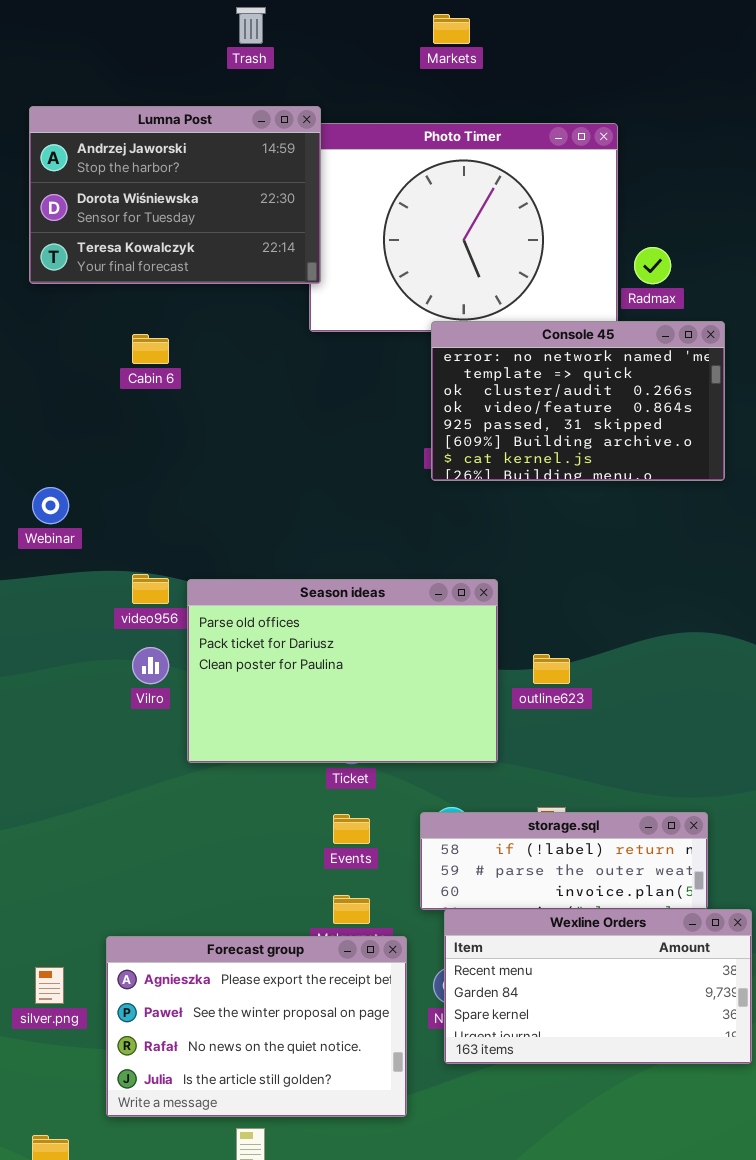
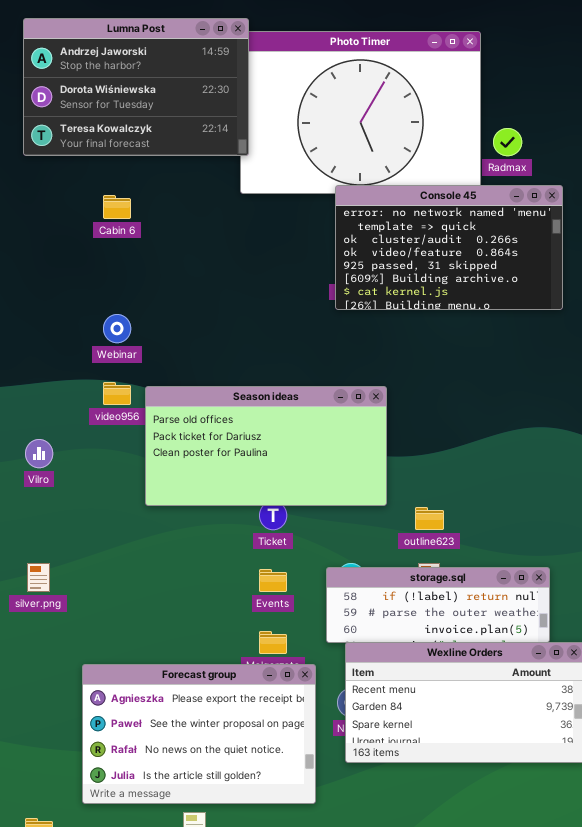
Webinar: [32,487,69,524] -> [103,314,131,343], moved
Season ideas: [187,579,498,763] -> [145,386,387,506], resized
Vilro: [132,647,169,684] -> [25,439,53,468], moved
outline623: [533,654,570,684] -> [415,507,444,530], moved
silver.png: [35,967,64,1004] -> [27,563,50,592], moved

